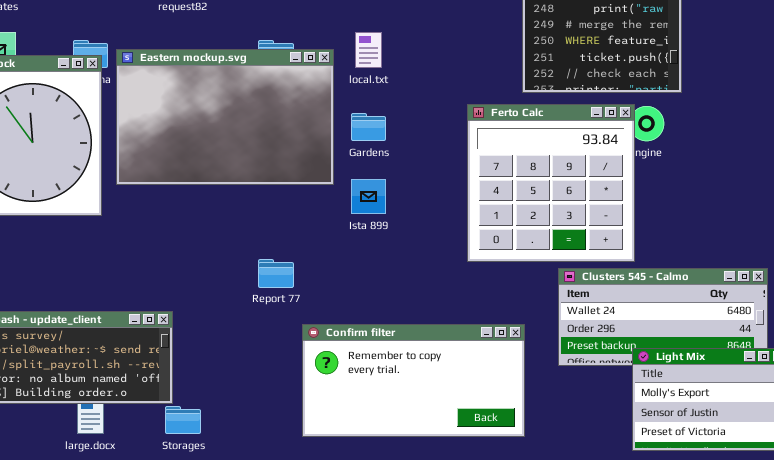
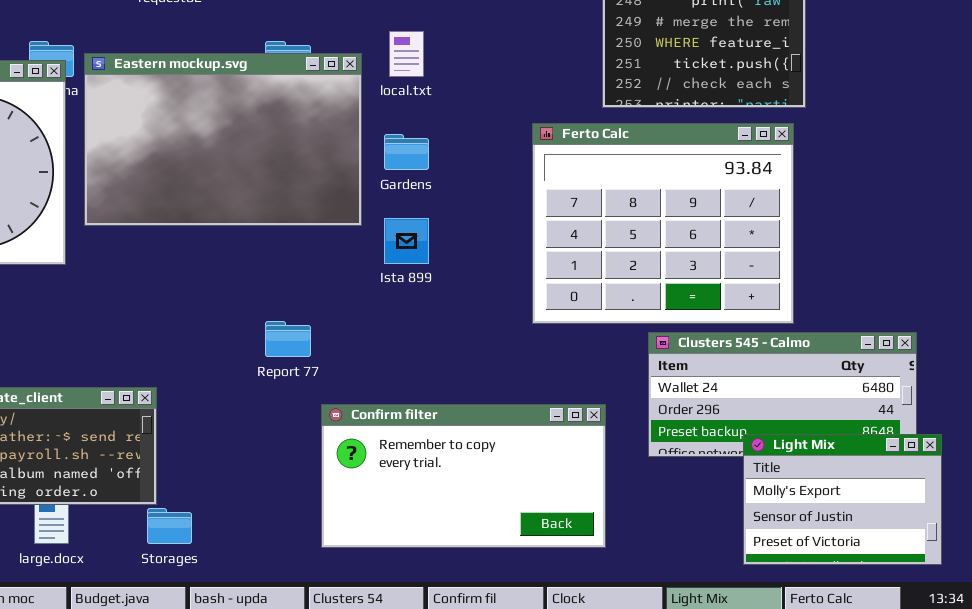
Ferto Calc: [467,104,635,262] -> [532,123,794,324], resized

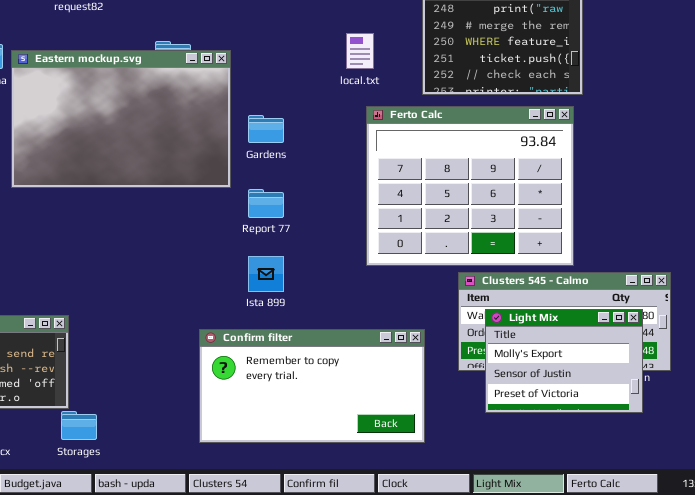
local.txt: [389,31,424,77] -> [346,33,374,69], moved
Ista 899: [384,218,429,264] -> [248,256,284,292], moved
Report 77: [265,321,311,357] -> [248,189,284,218], moved
Light Mix: [743,434,942,565] -> [485,309,643,413], moved

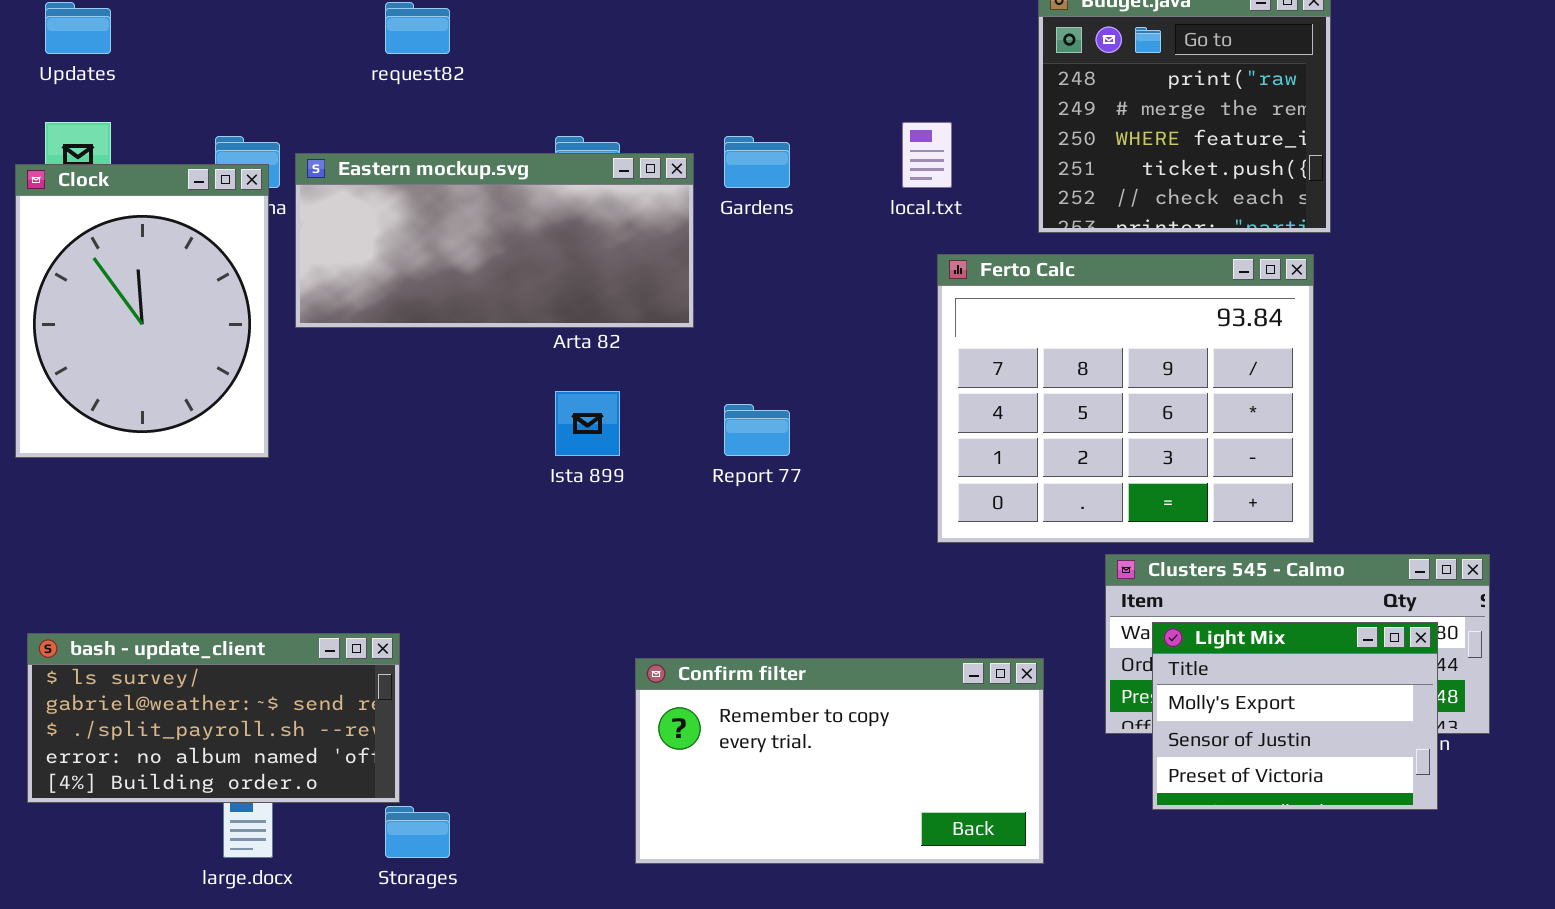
Eastern mockup.svg: [11,50,231,188] -> [295,153,694,328], resized
Gardens: [248,115,284,143] -> [724,136,790,188], moved
Ista 899: [248,256,284,292] -> [555,391,620,456], moved

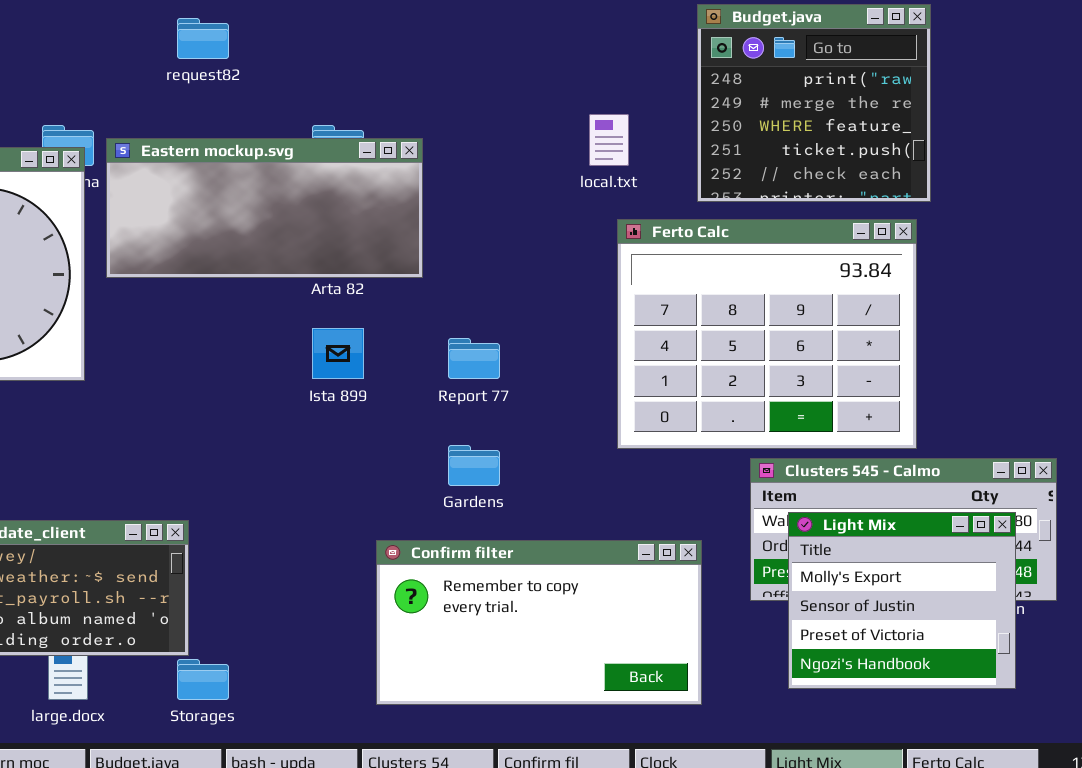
Gardens: [724,136,790,188] -> [448,445,500,486], moved
Light Mix: [1152,622,1438,810] -> [788,512,1016,689], resized

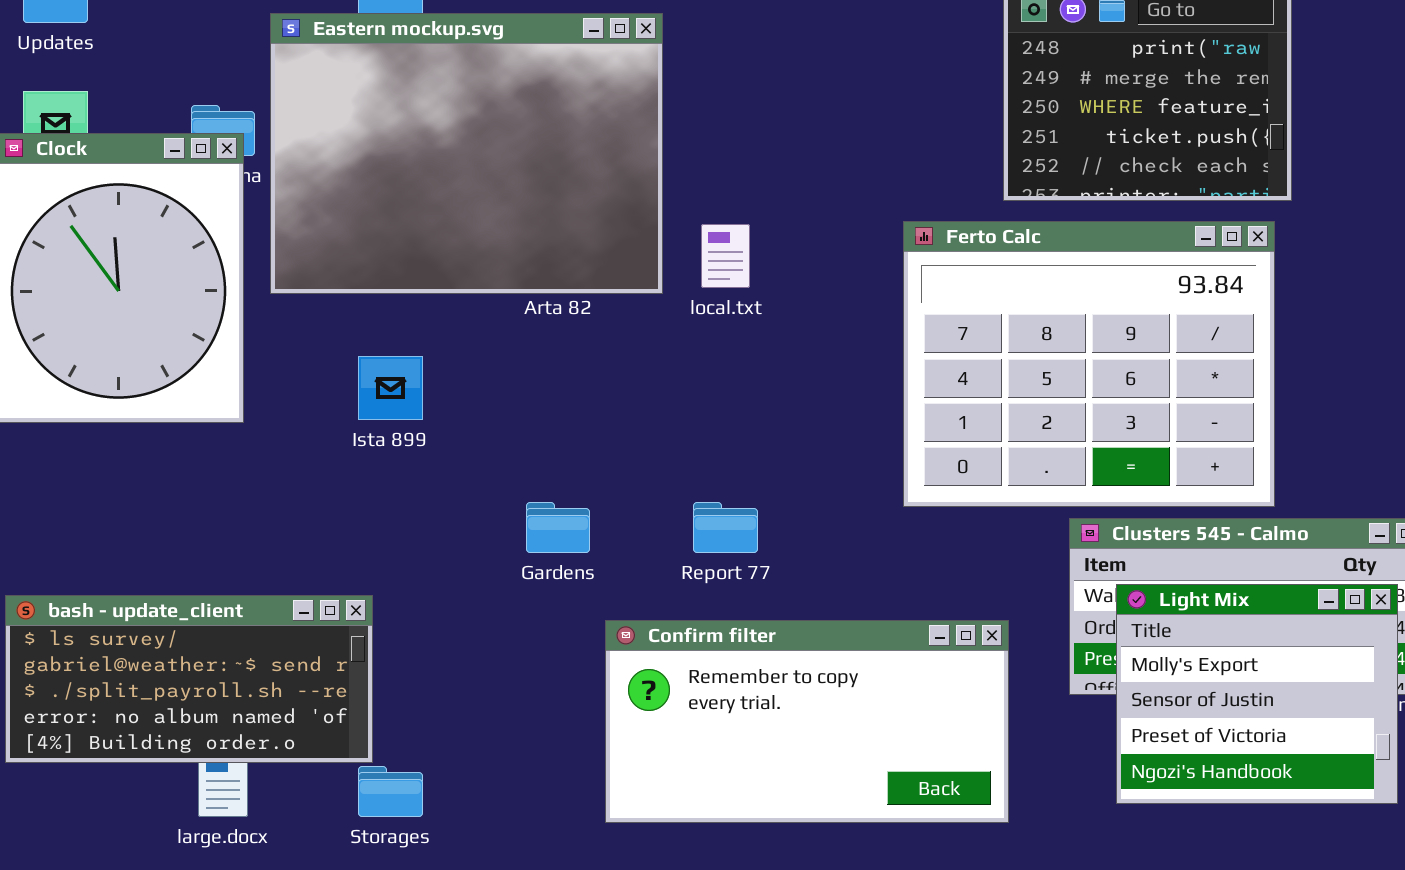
local.txt: [589,114,629,166] -> [701,224,750,288], moved
Eastern mockup.svg: [106,138,423,278] -> [270,13,663,294], resized
Ista 899: [312,328,364,379] -> [358,356,423,420], moved
Report 77: [448,338,500,379] -> [693,502,758,553], moved
Gardens: [448,445,500,486] -> [526,502,590,553], moved

